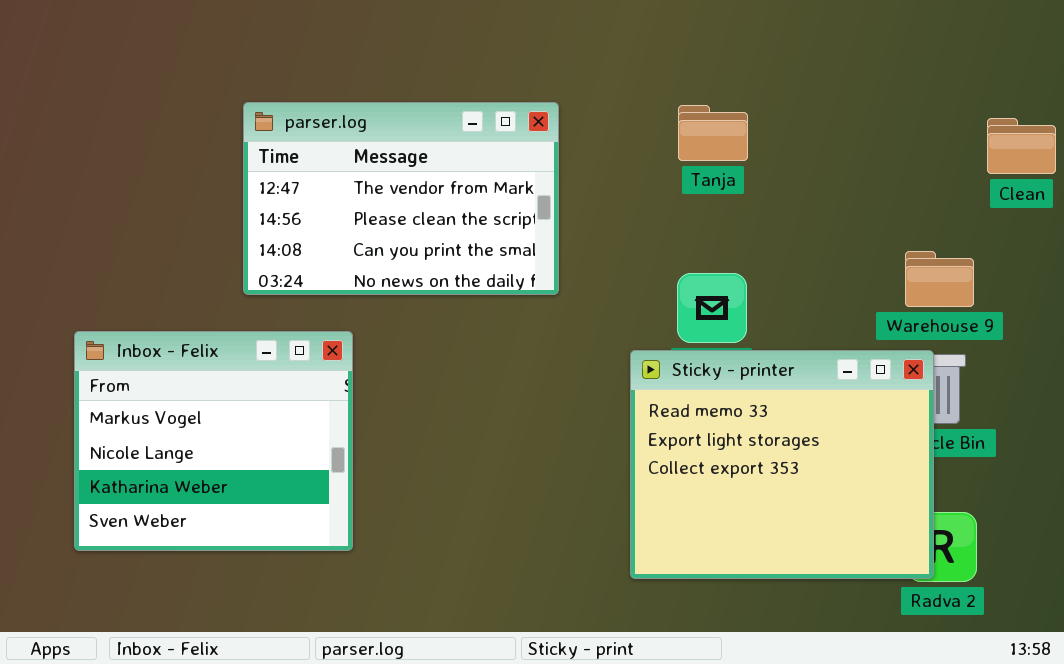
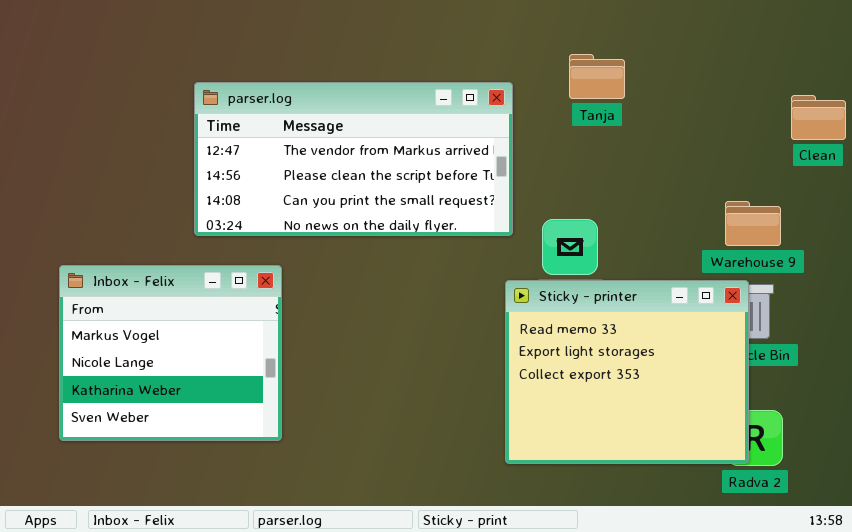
parser.log: [243,102,559,295] -> [194,82,513,236], resized
Tanja: [678,105,748,161] -> [569,54,625,99], moved

